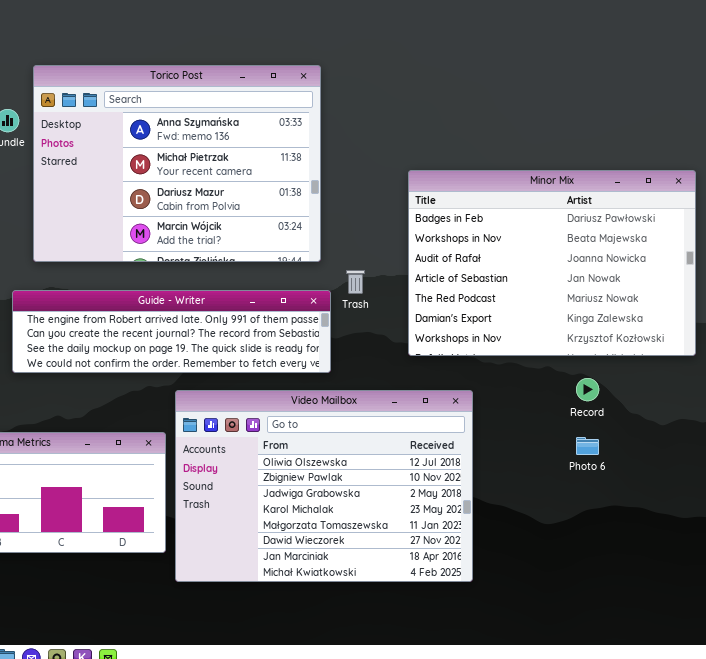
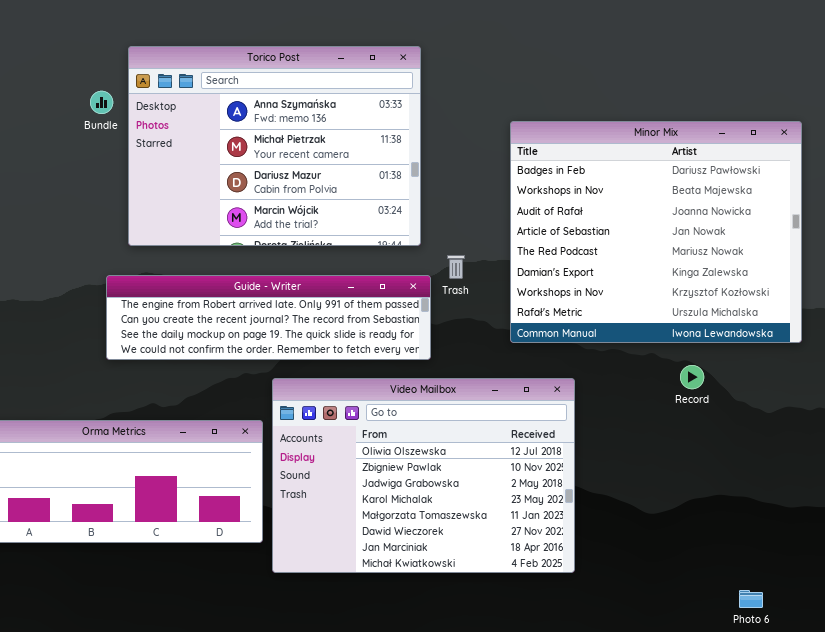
Minor Mix: [408,170,696,356] -> [510,121,802,343], resized
Photo 6: [576,437,599,455] -> [739,590,763,608], moved

